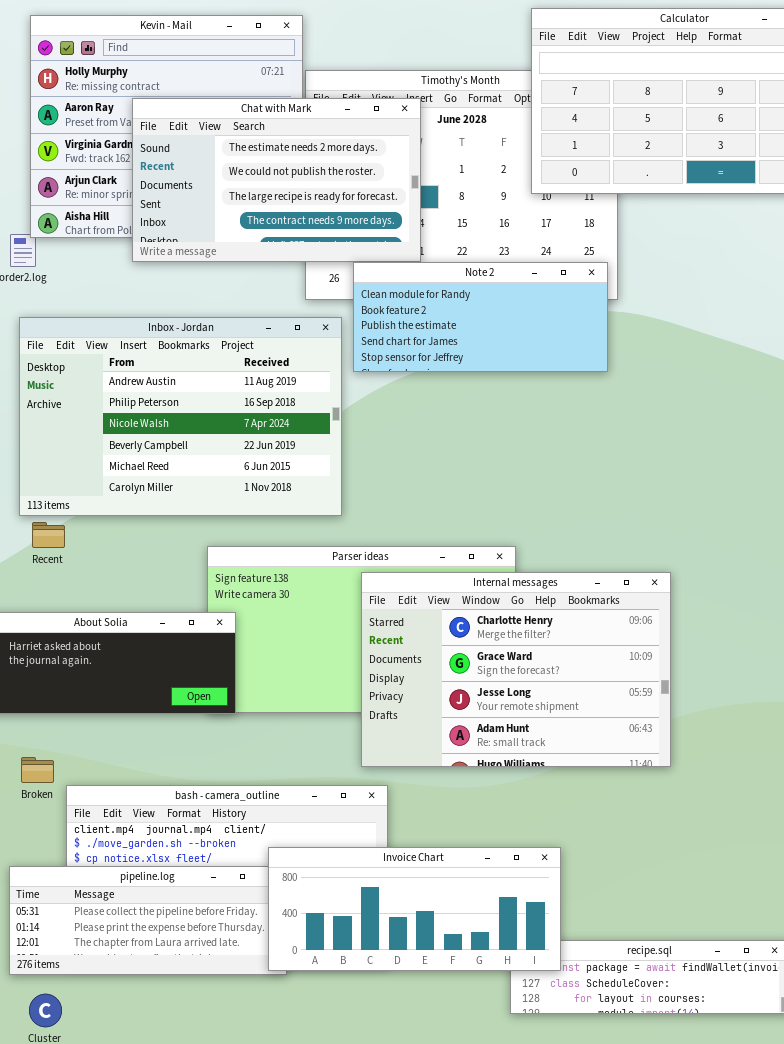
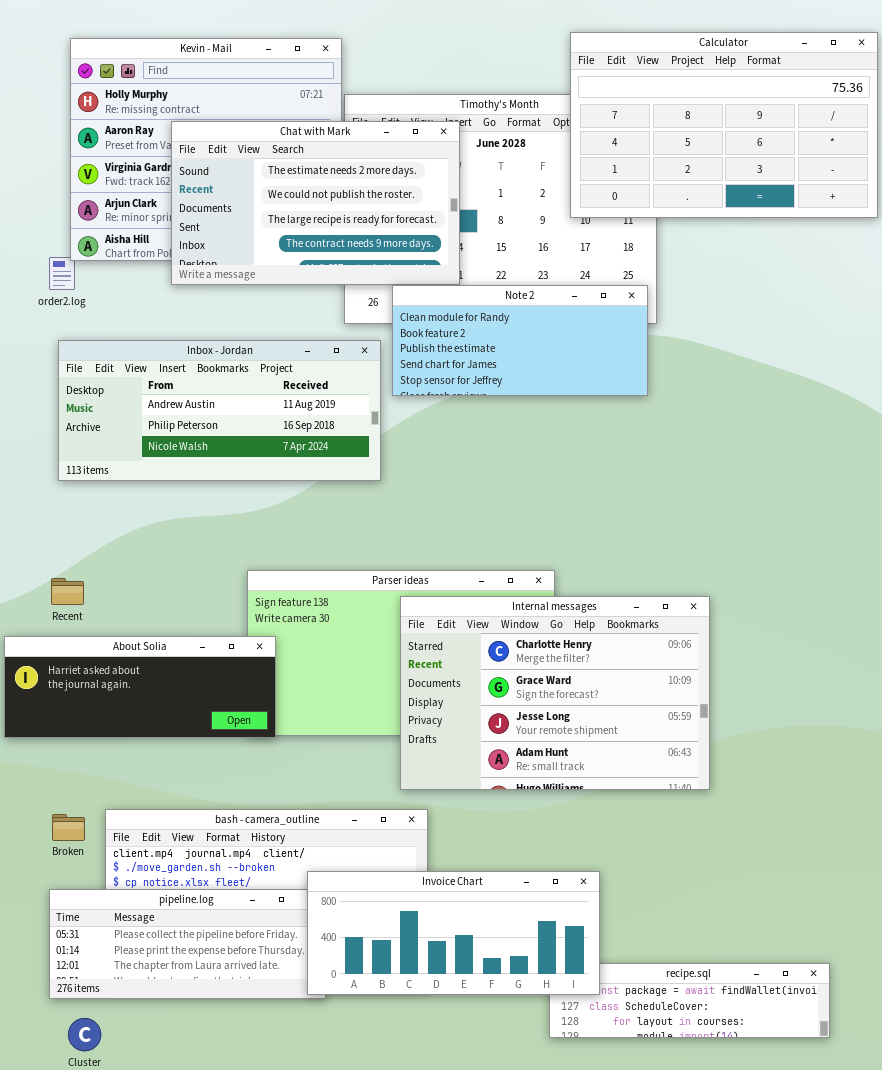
Inbox - Jordan: [19,317,342,516] -> [58,340,381,481], resized
Recent: [32,522,65,548] -> [51,578,84,605], moved
Broken: [21,757,54,783] -> [52,814,85,841], moved

